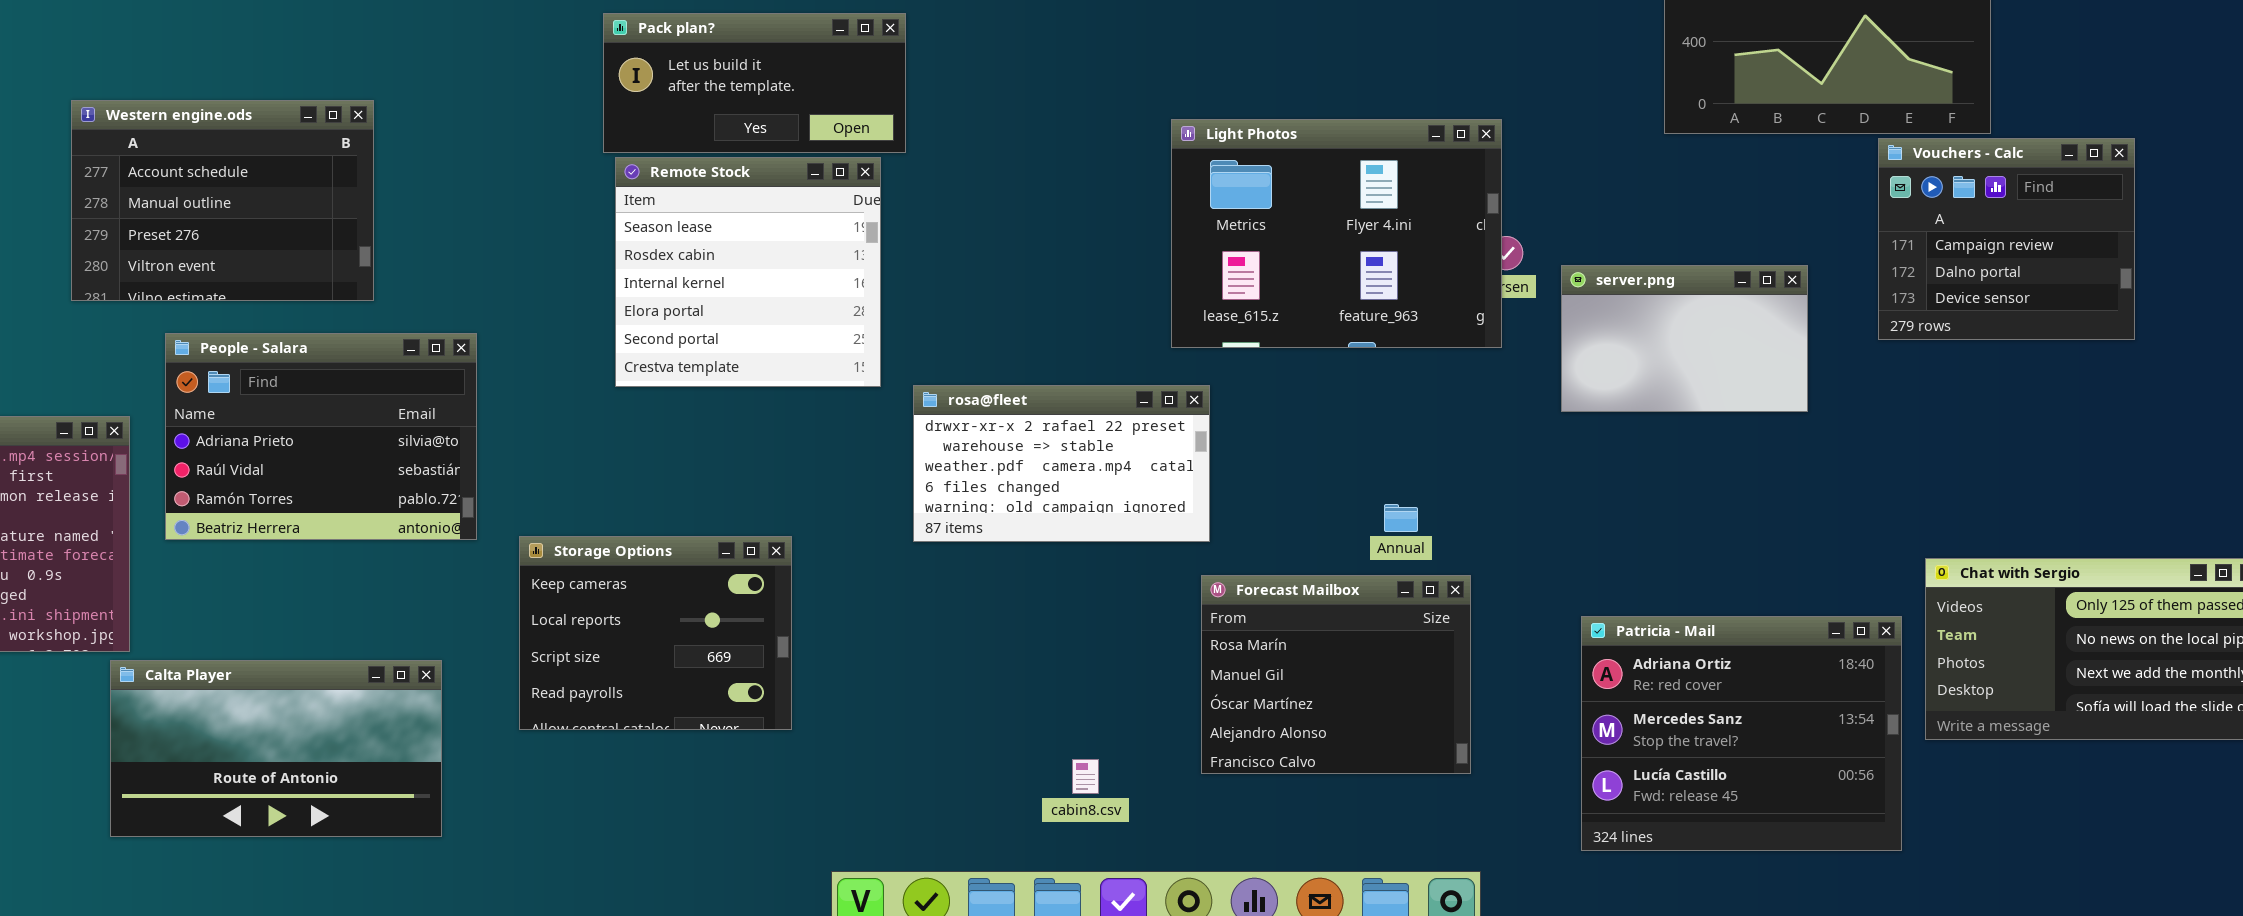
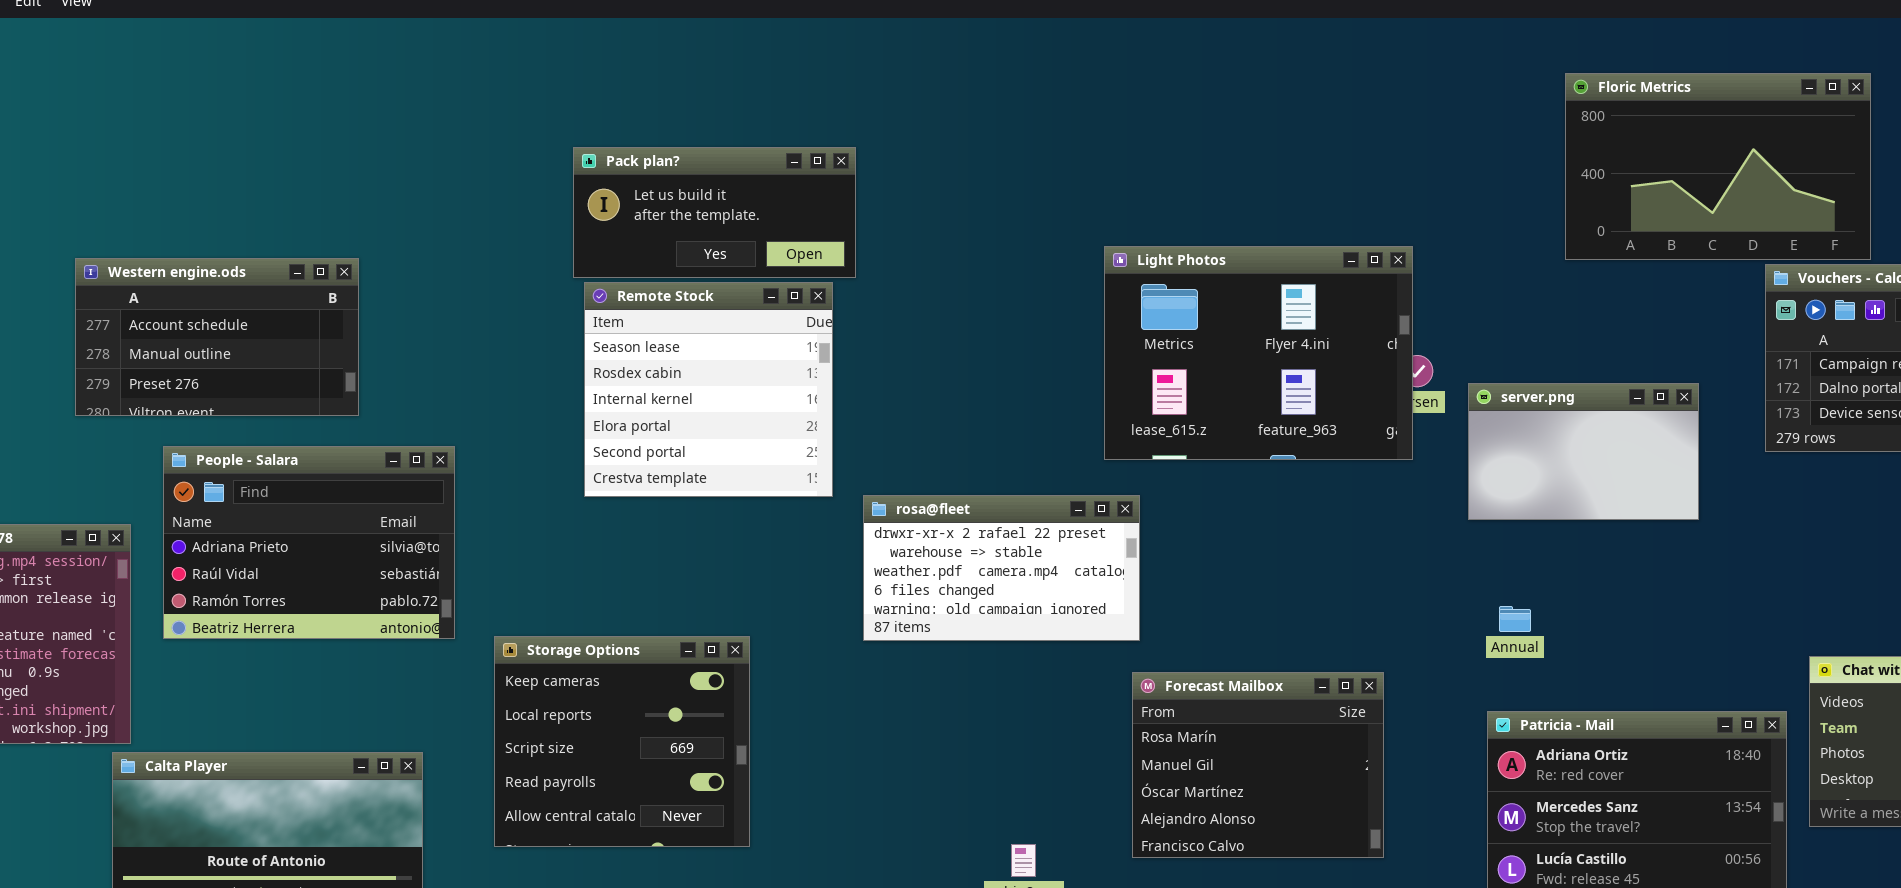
Western engine.ods: [71,100,374,301] -> [75,258,359,416], resized
Annual: [1384,504,1418,532] -> [1499,606,1531,632], moved
Storage Options: [519,536,792,730] -> [494,636,750,847], resized

